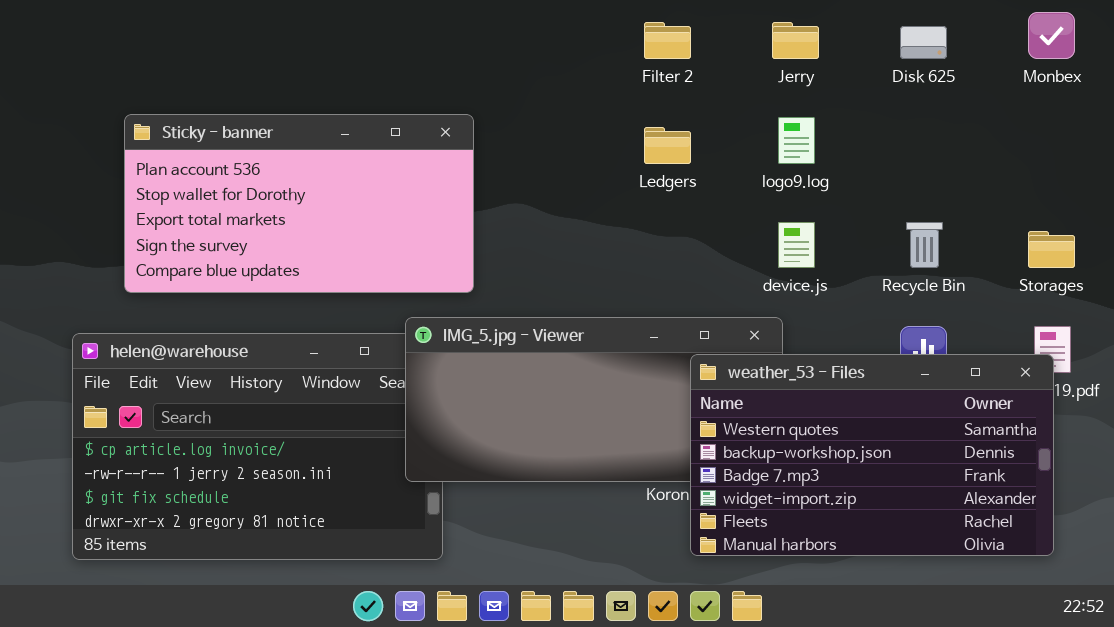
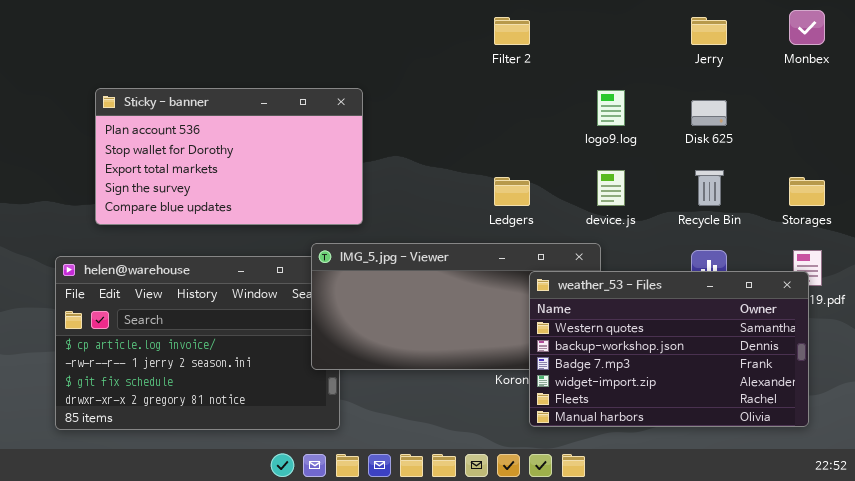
Jerry: [772,22,819,59] -> [691,17,727,45], moved
Disk 625: [900,26,947,59] -> [691,100,727,126], moved
Ledgers: [644,127,691,164] -> [494,177,530,206], moved

